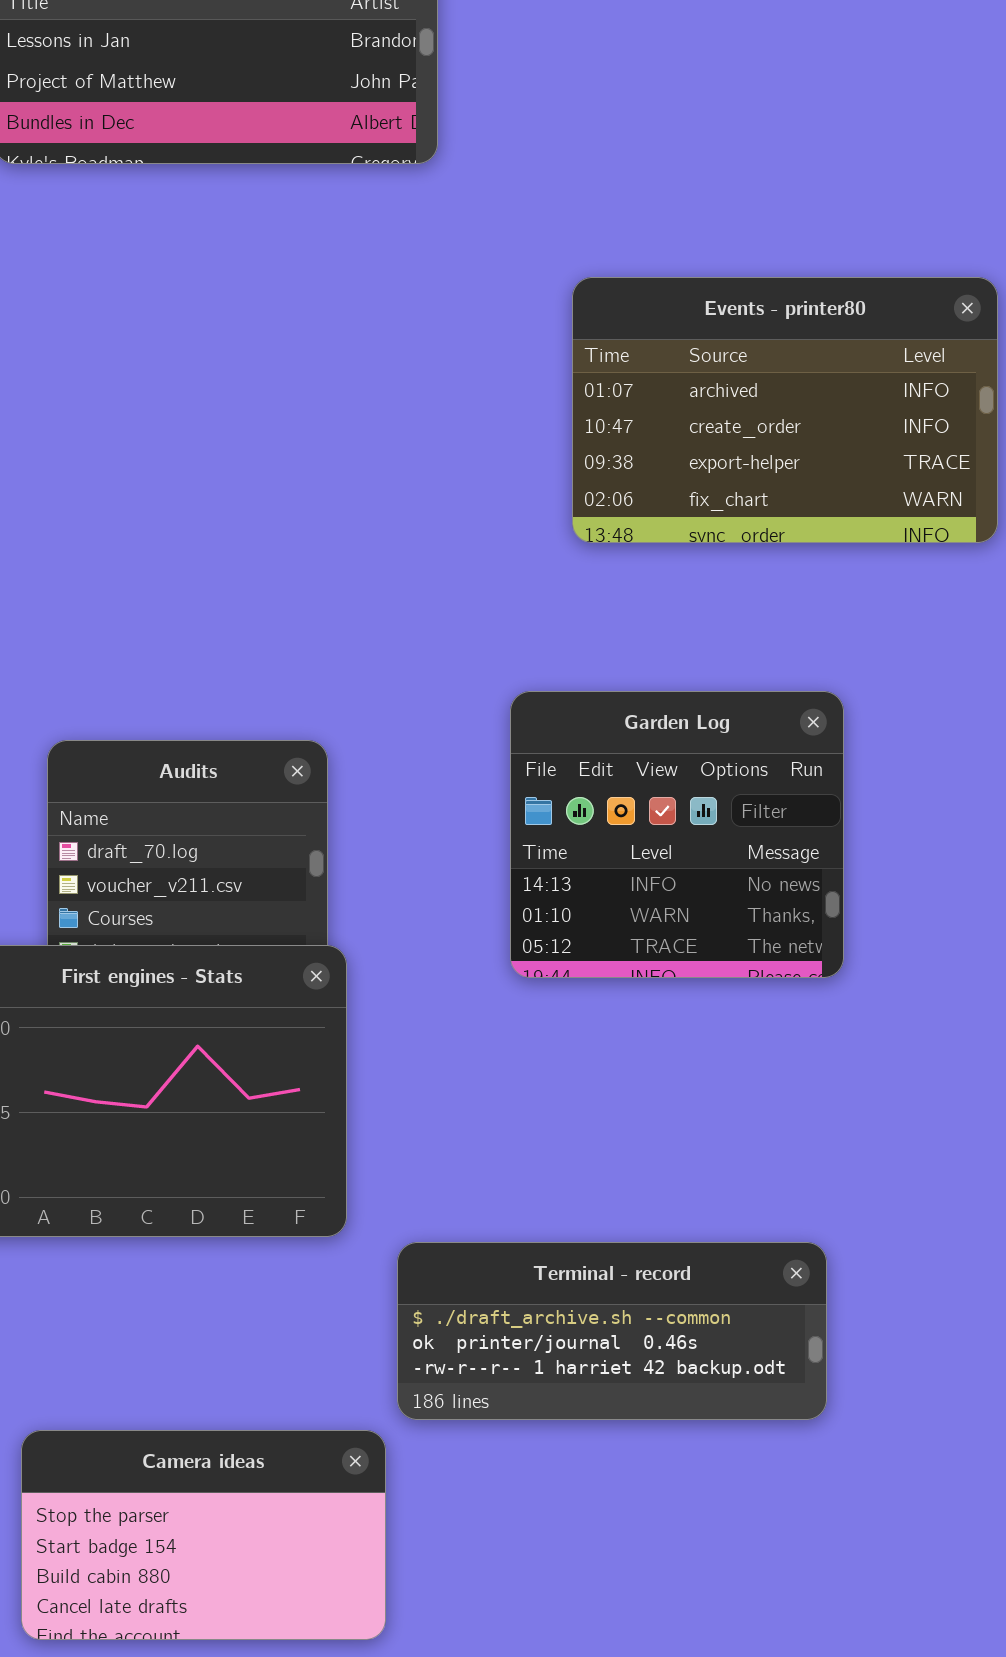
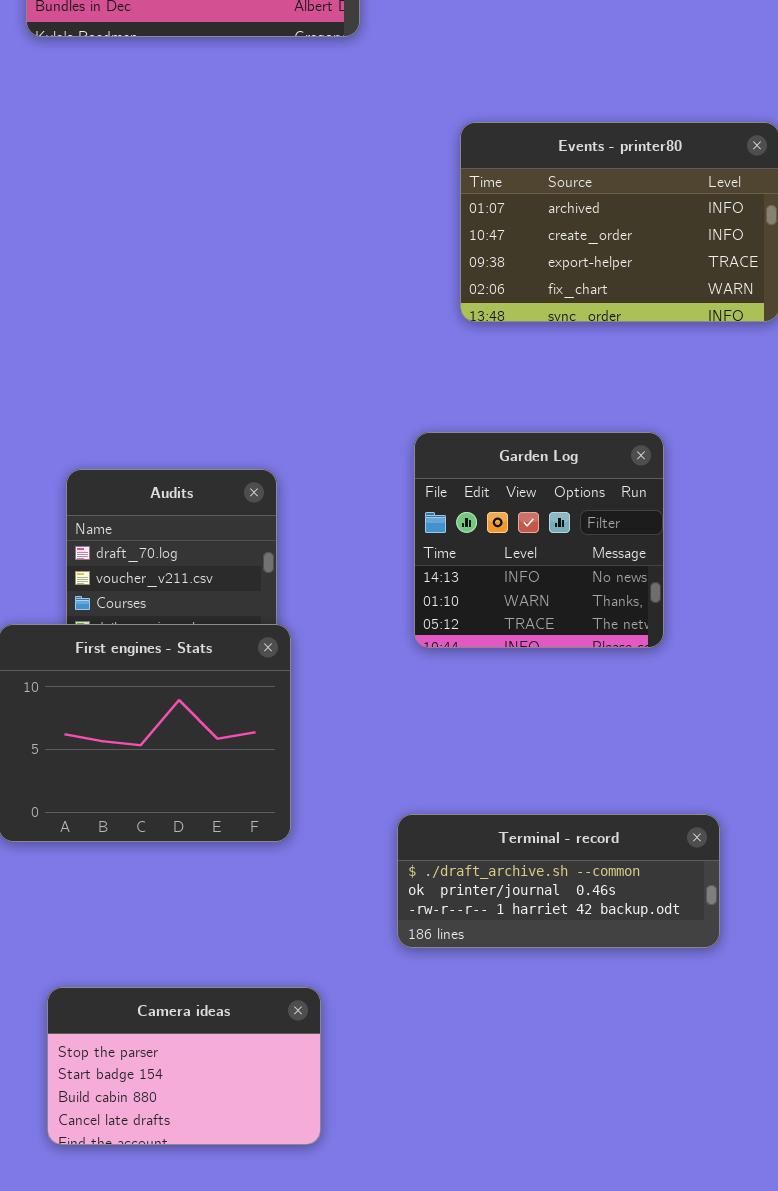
Terminal - record: [397,1242,827,1420] -> [397,814,720,948], moved

